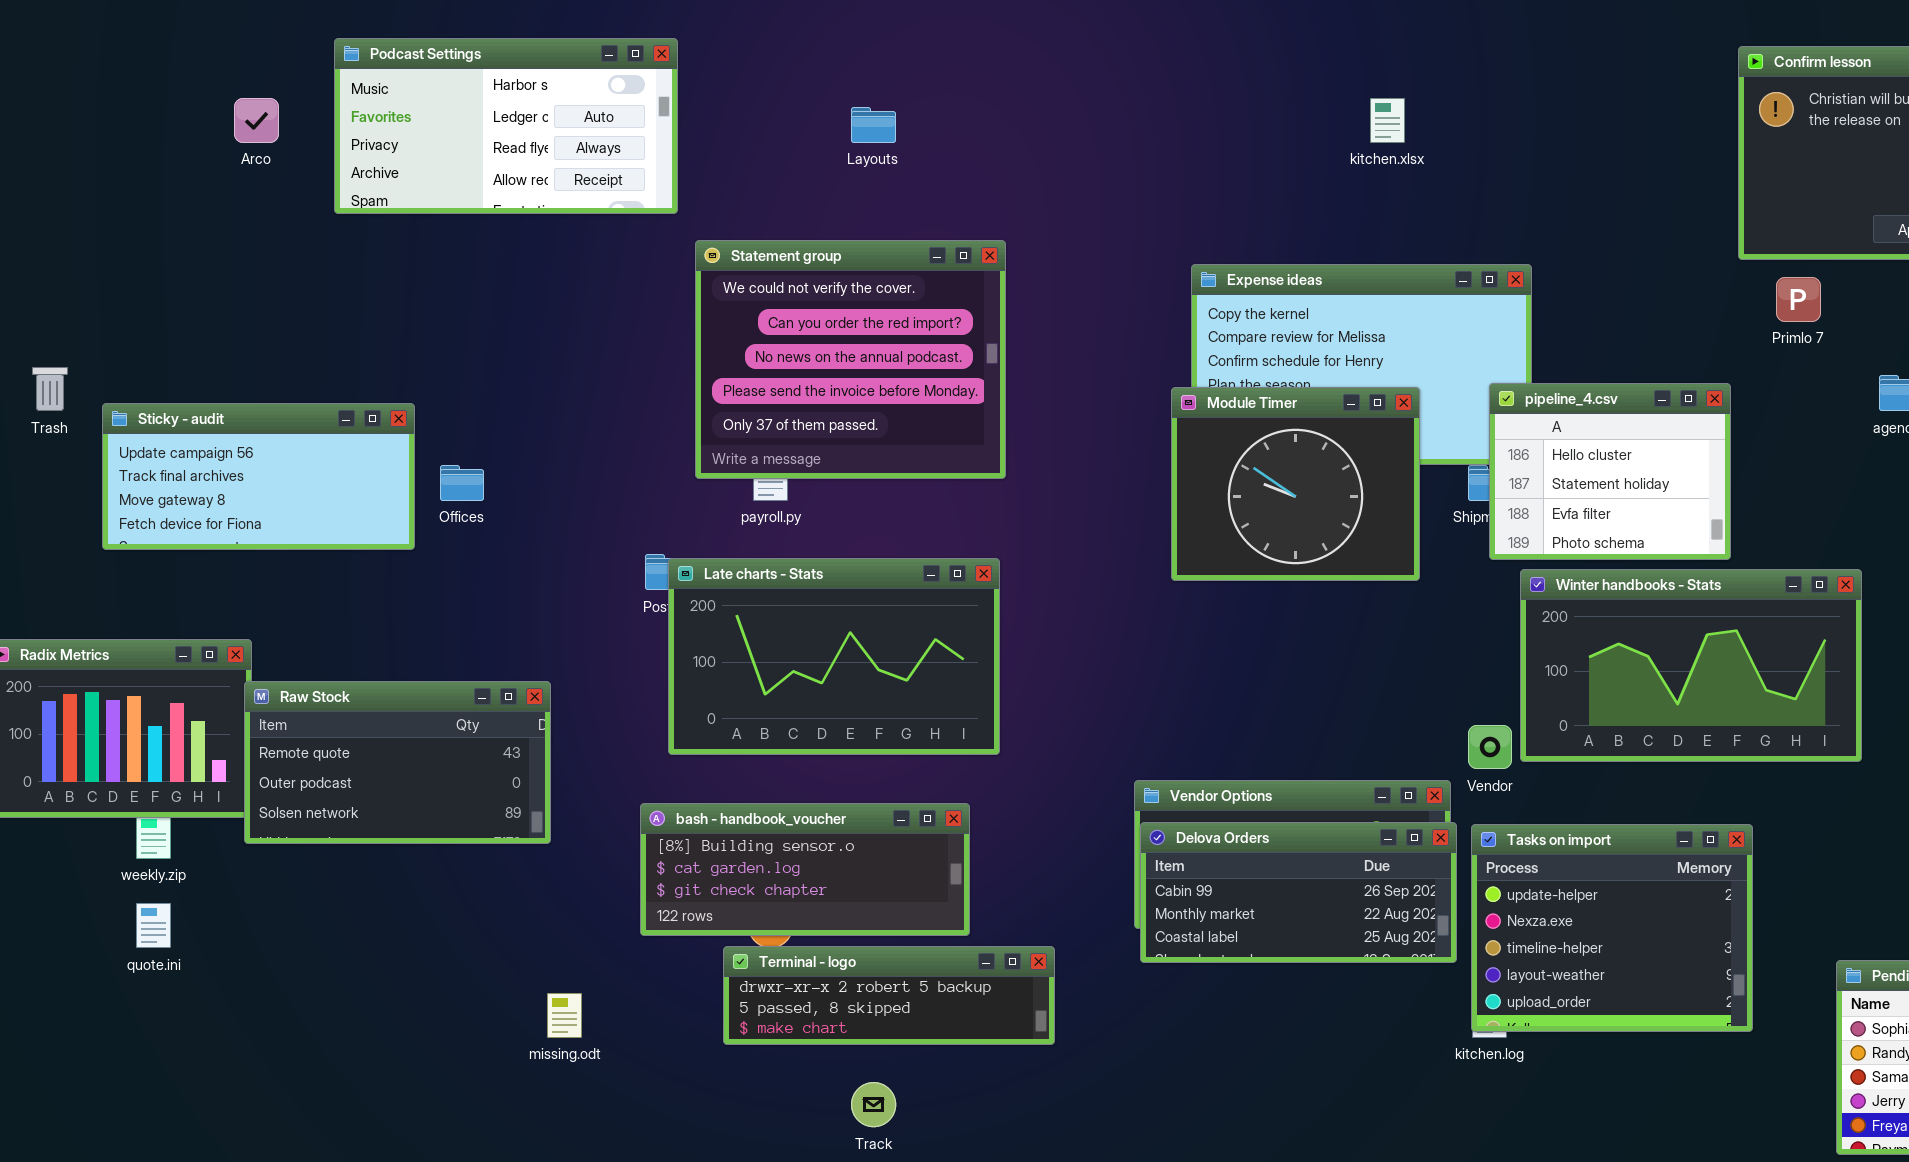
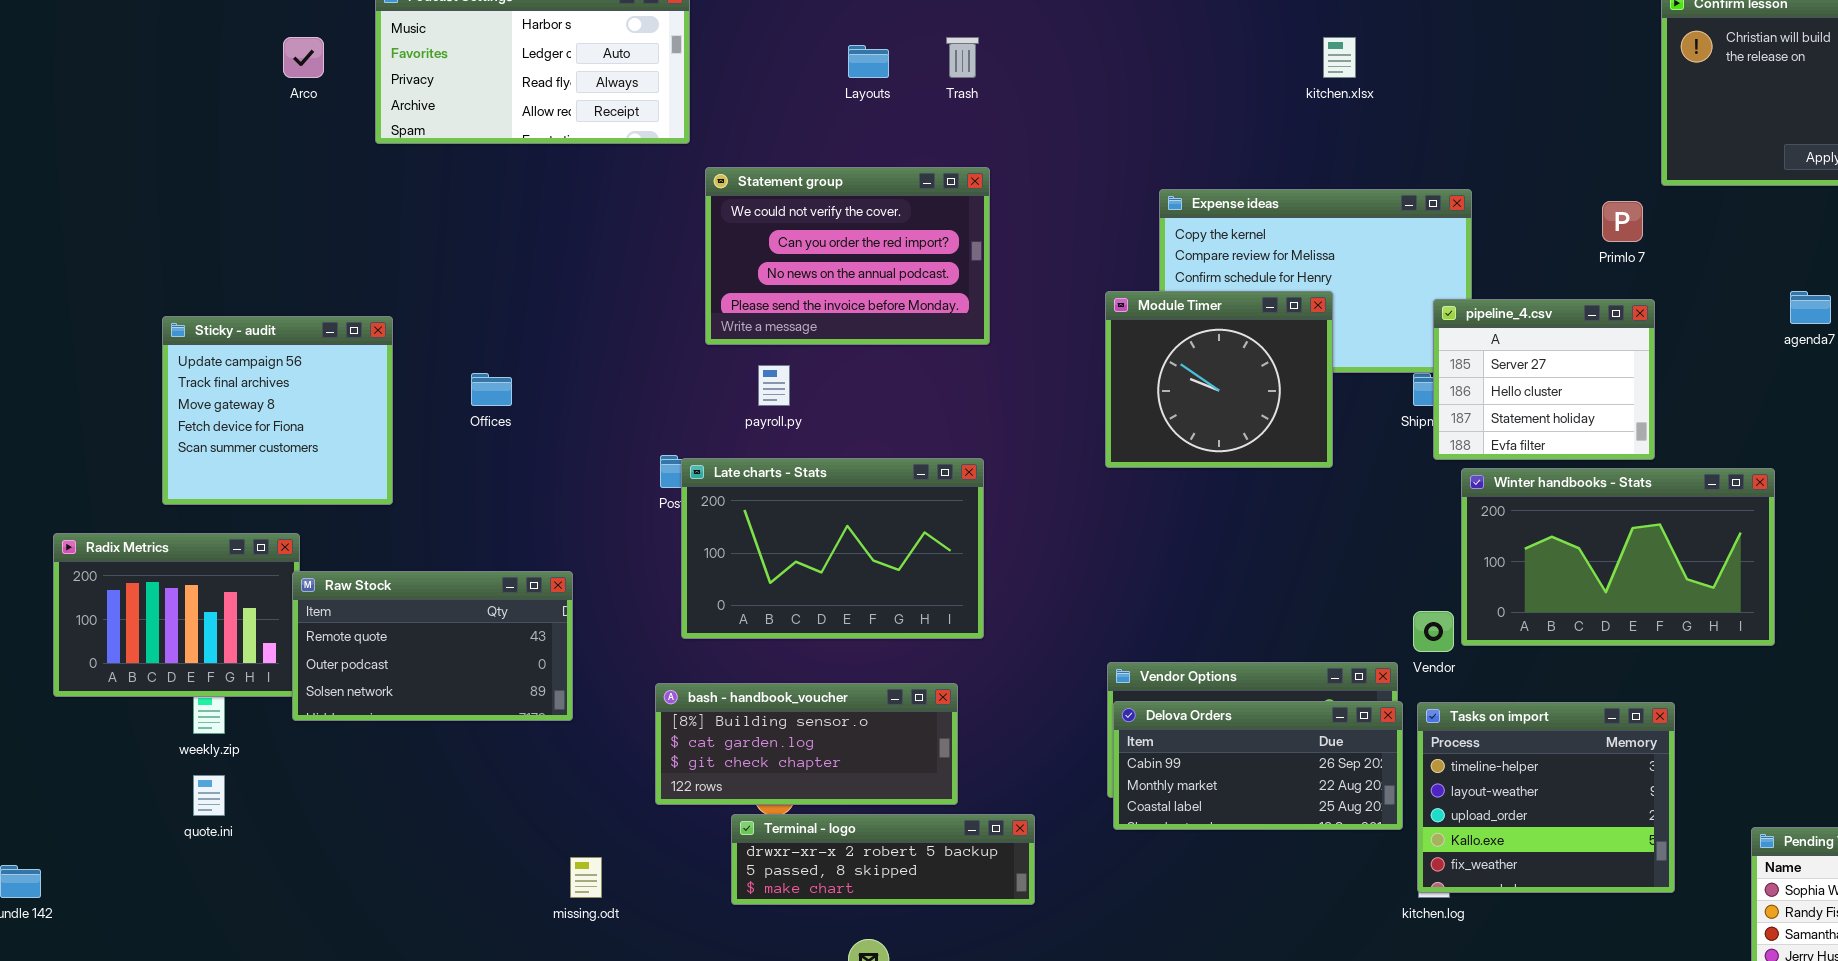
Statement group: [695,240,1006,479] -> [705,167,990,345], resized
Primlo 7: [1776,277,1821,322] -> [1602,201,1643,242], moved
Trash: [32,367,68,411] -> [946,37,979,78], moved
pipeline_4.csv: [1489,383,1731,560] -> [1433,299,1655,460], scrolled up 1 row
Module Timer: [1171,387,1420,581] -> [1105,291,1333,468], moved
Sticky - audit: [102,403,415,550] -> [162,316,393,505], resized
Tasks on import: [1471,824,1753,1032] -> [1417,702,1675,893], scrolled down 2 rows

